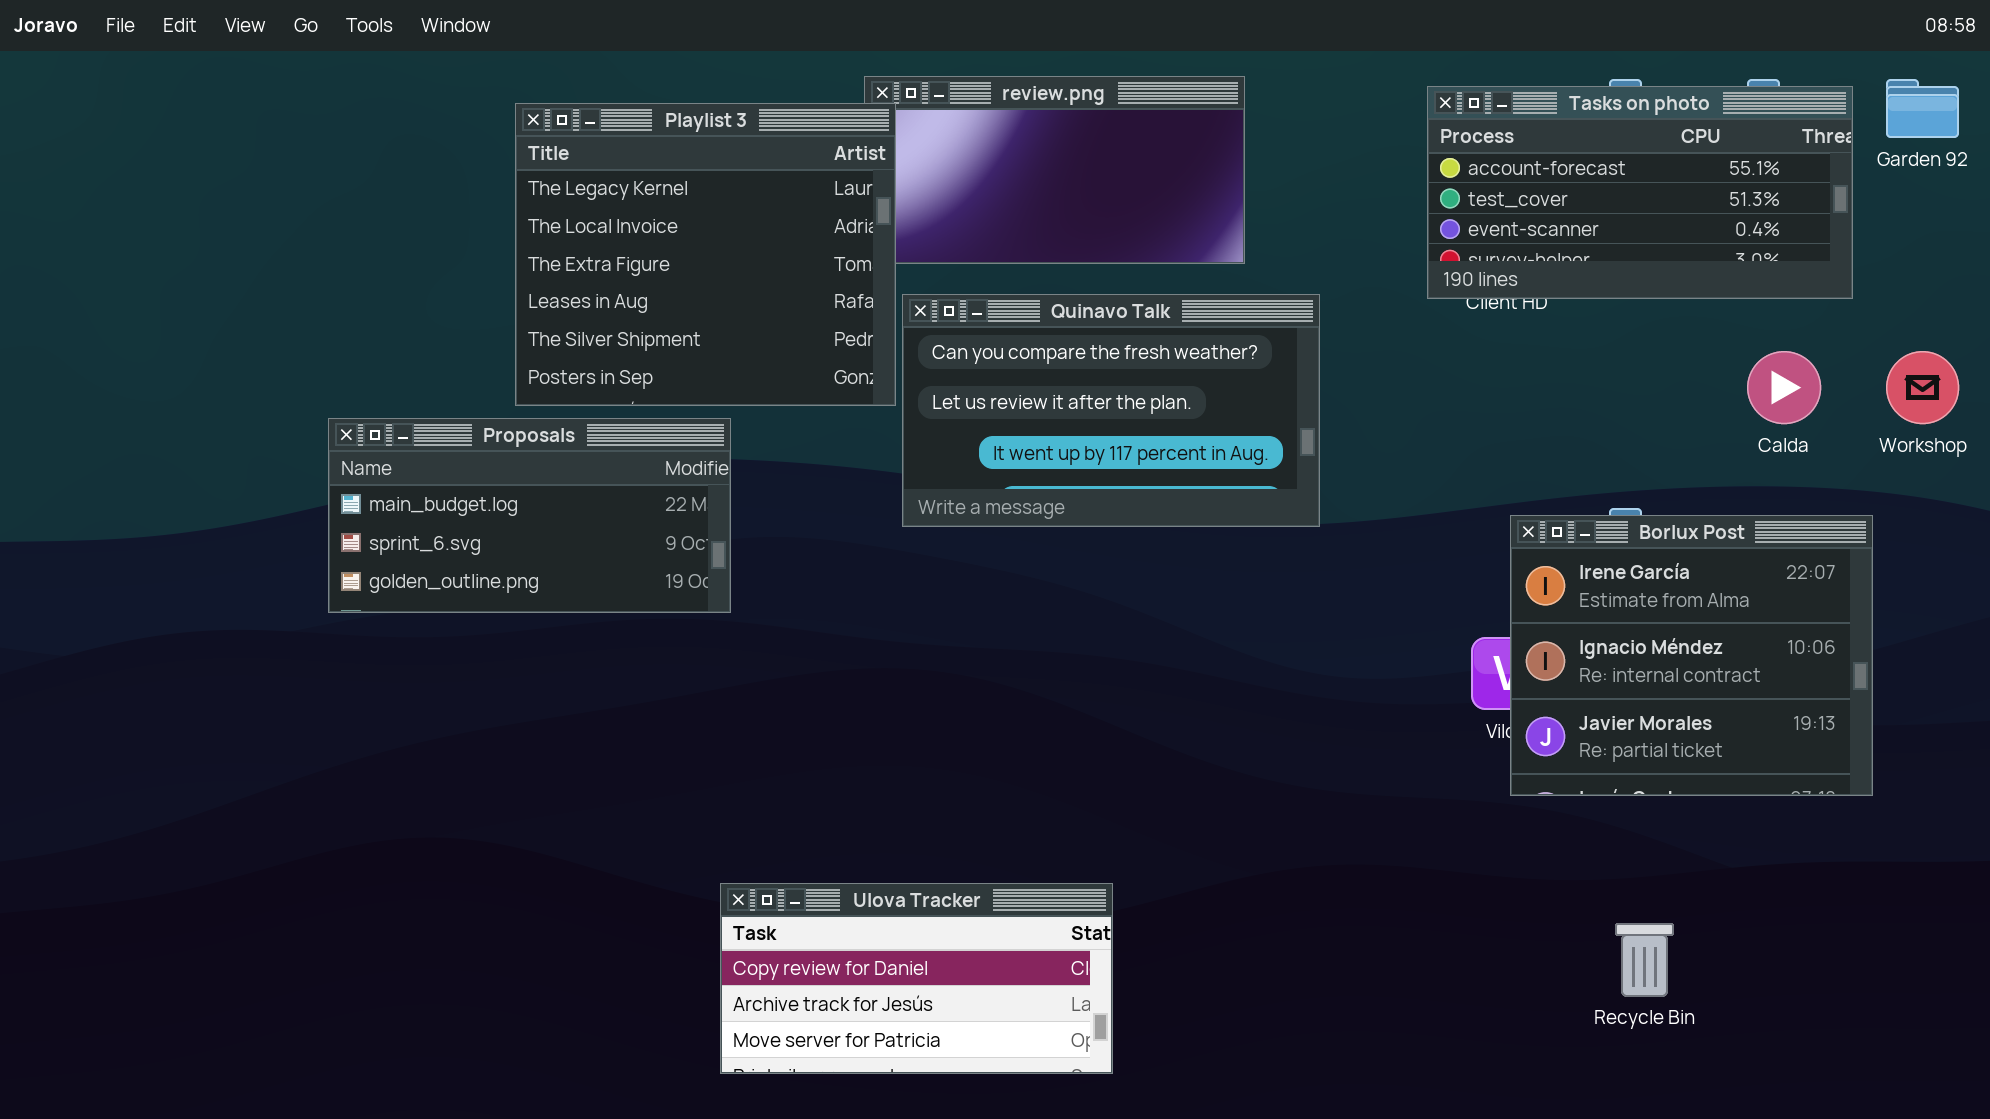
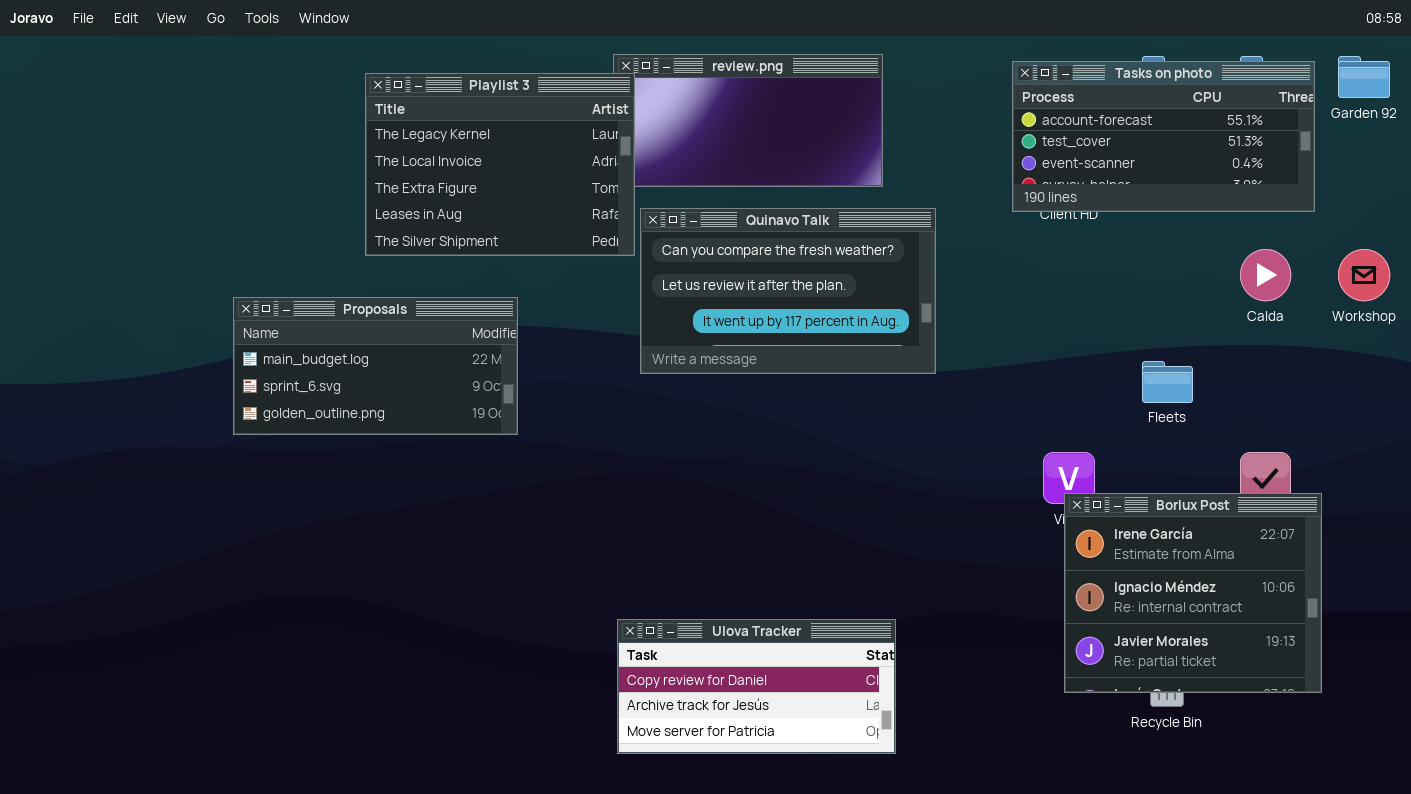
Playlist 3: [515,103,896,406] -> [365,73,635,256], resized
Borlux Post: [1510,515,1873,796] -> [1064,493,1322,693], moved
Ulova Tracker: [720,883,1113,1074] -> [617,619,896,754], moved

